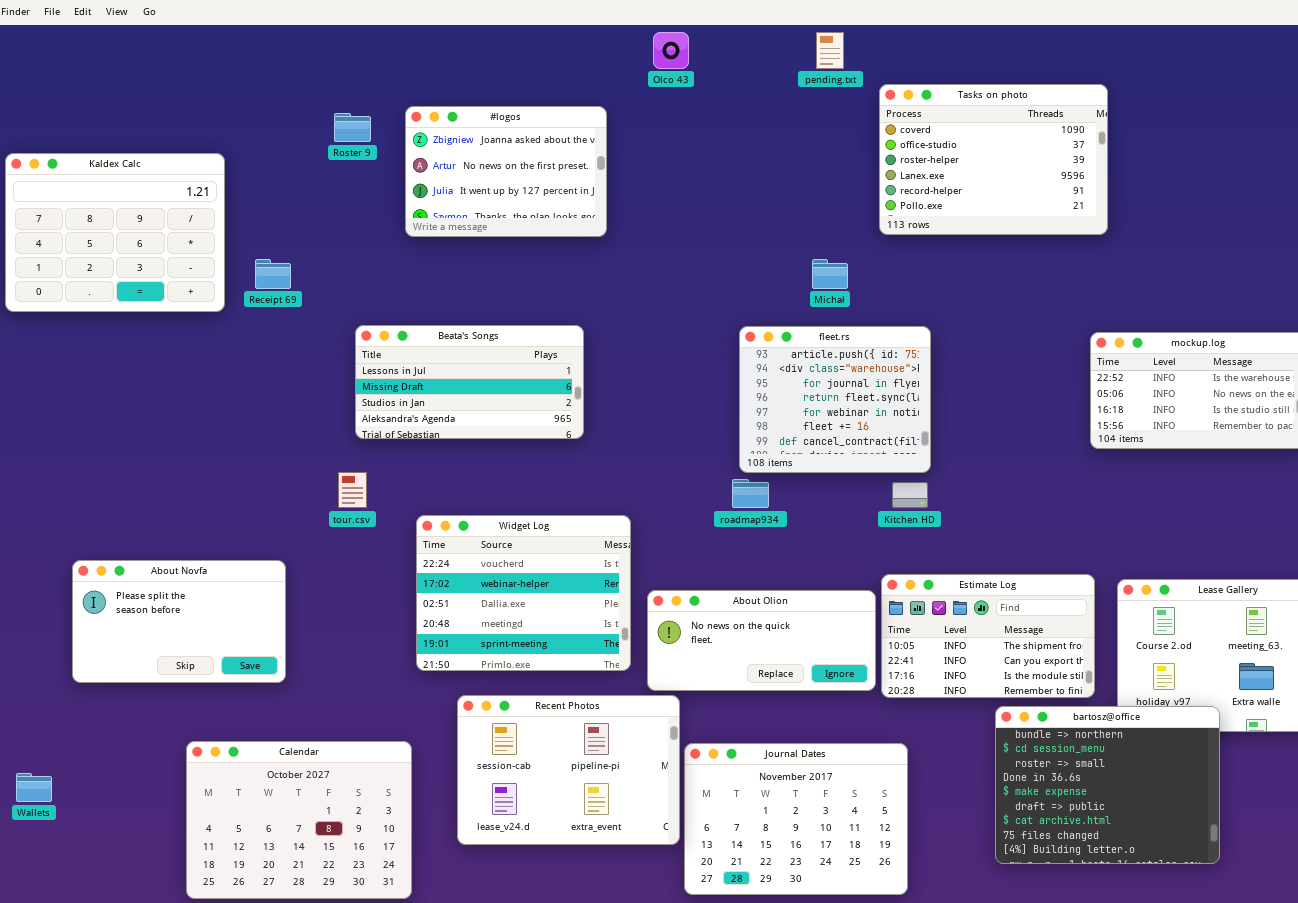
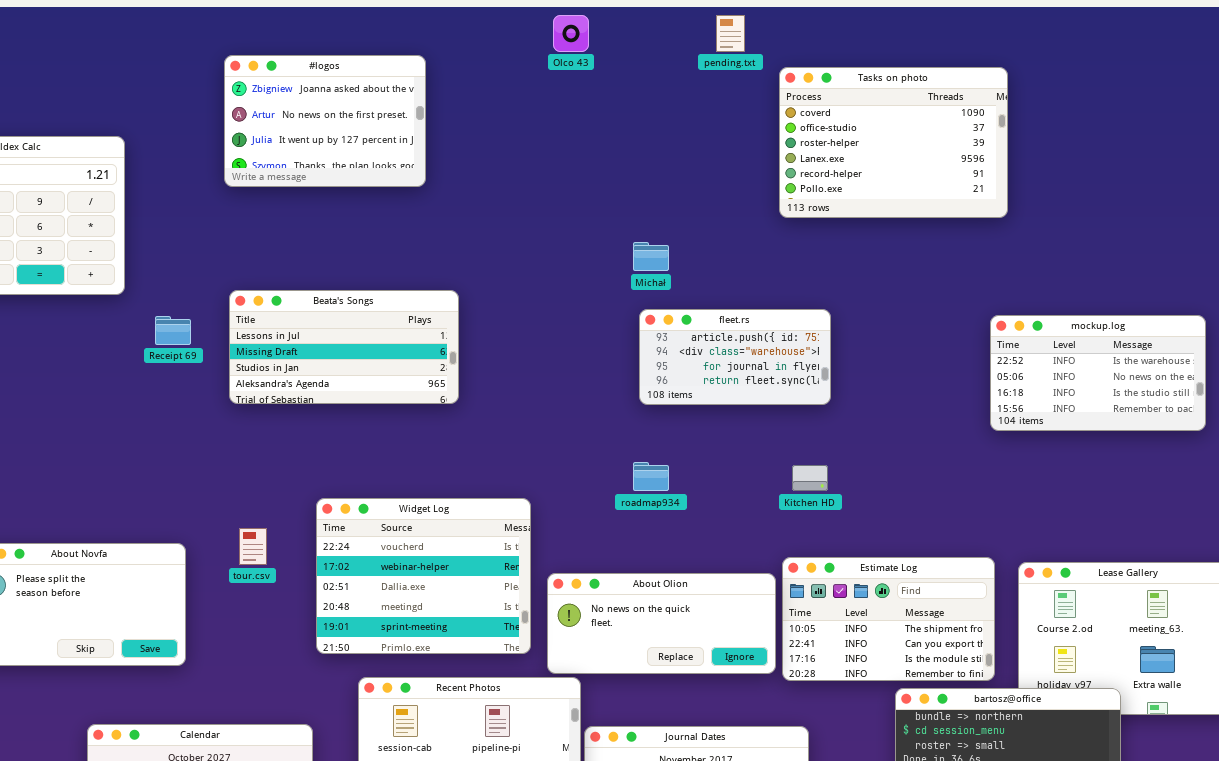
#logos: [405,106,607,237] -> [224,55,426,187], moved
Receipt 69: [255,259,291,289] -> [155,316,191,345], moved
Michał: [812,259,848,289] -> [633,242,669,271], moved
Beata's Songs: [355,325,584,439] -> [229,290,459,404], moved
fleet.rs: [739,326,931,473] -> [639,309,831,405], resized
tour.csv: [338,472,367,508] -> [239,528,267,565], moved

